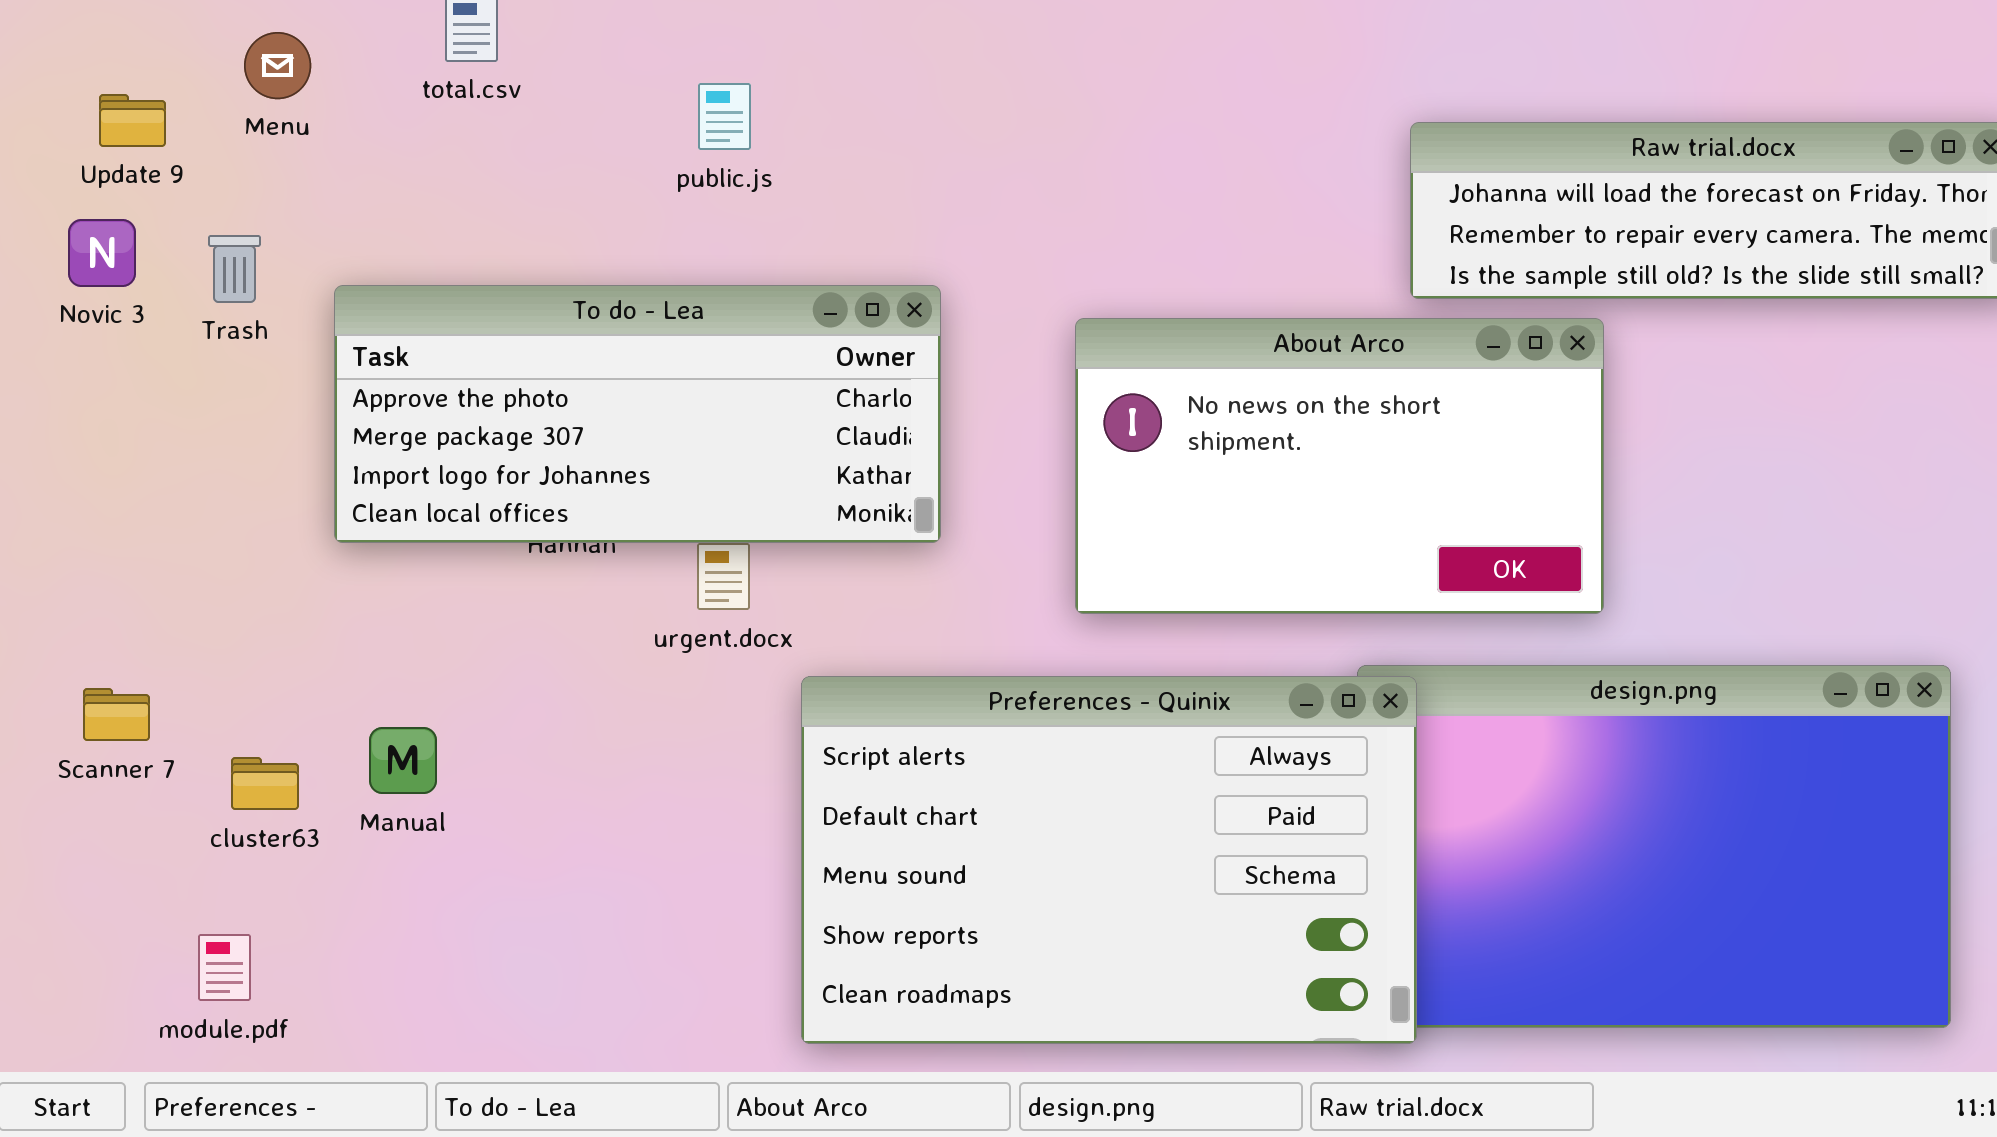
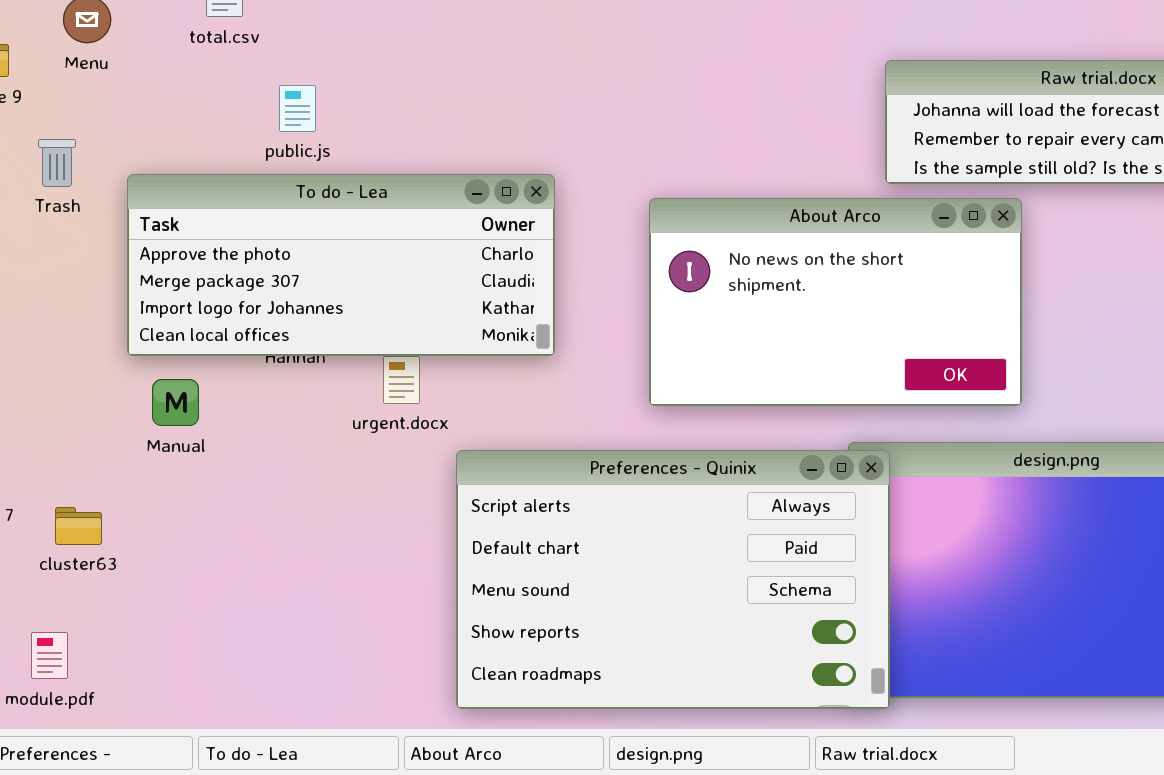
public.js: [698,83,751,150] -> [279,85,316,132], moved
Manual: [369,727,437,794] -> [152,379,199,426], moved

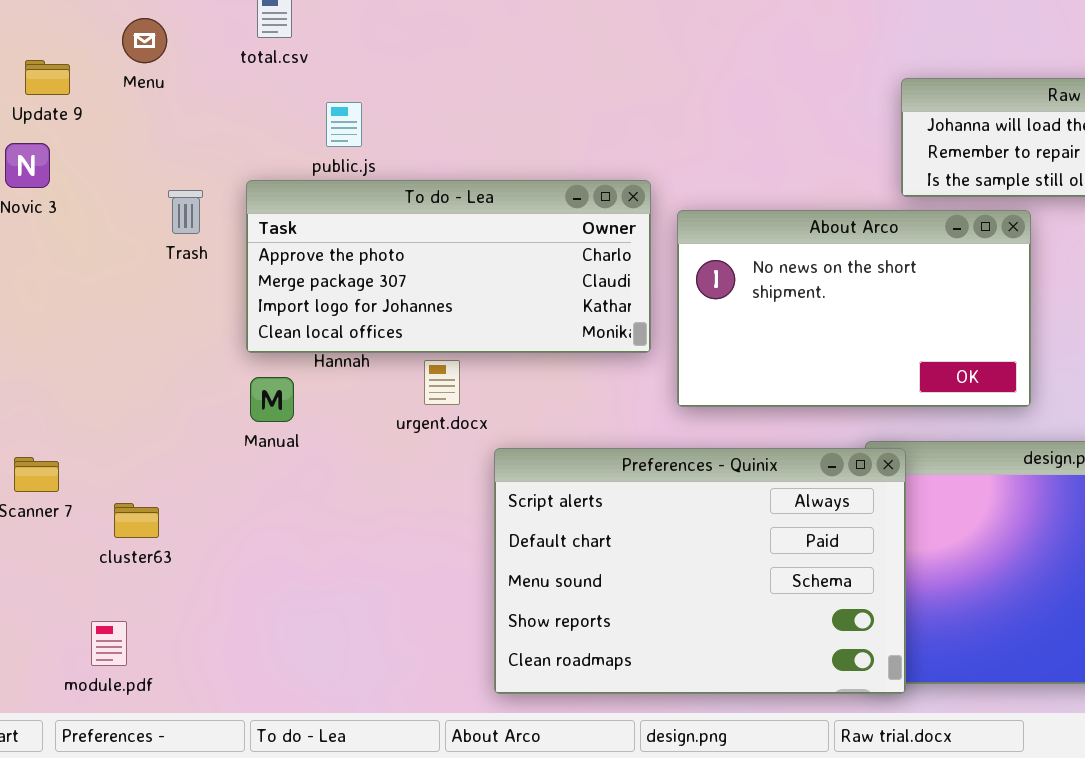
Trash: [38,139,76,187] -> [168,190,203,234], moved
To do - Lea: [127,174,555,356] -> [246,180,651,353], moved
Manual: [152,379,199,426] -> [250,377,294,422], moved

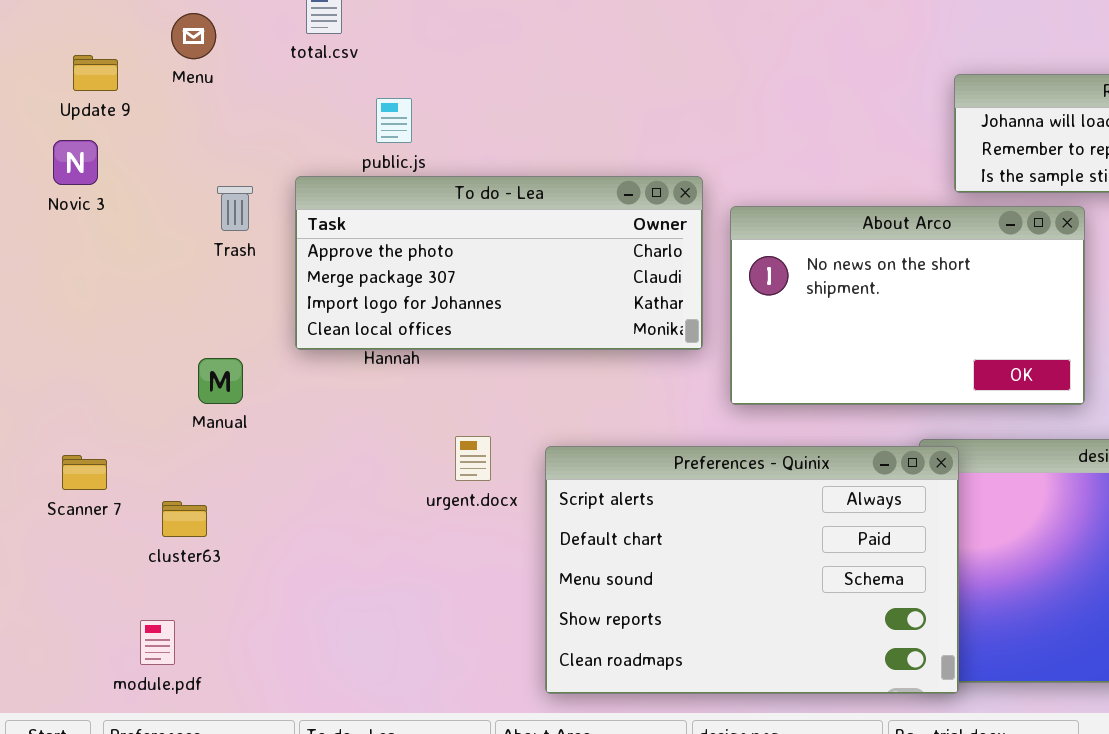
urgent.docx: [424,360,460,405] -> [455,436,491,481], moved
Manual: [250,377,294,422] -> [198,358,243,404], moved

